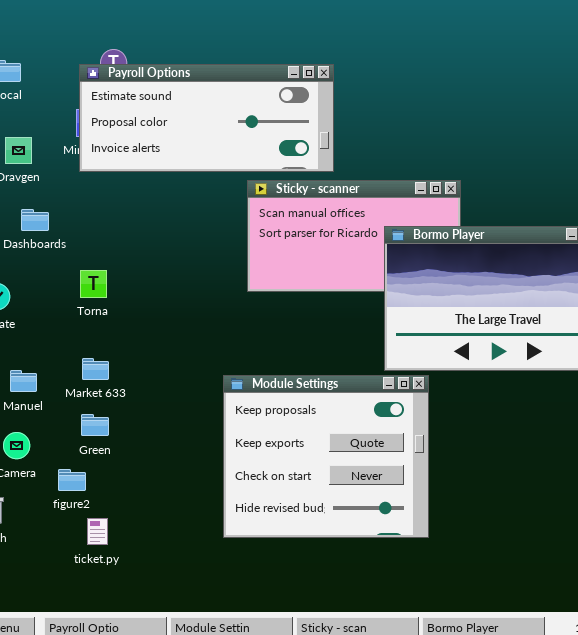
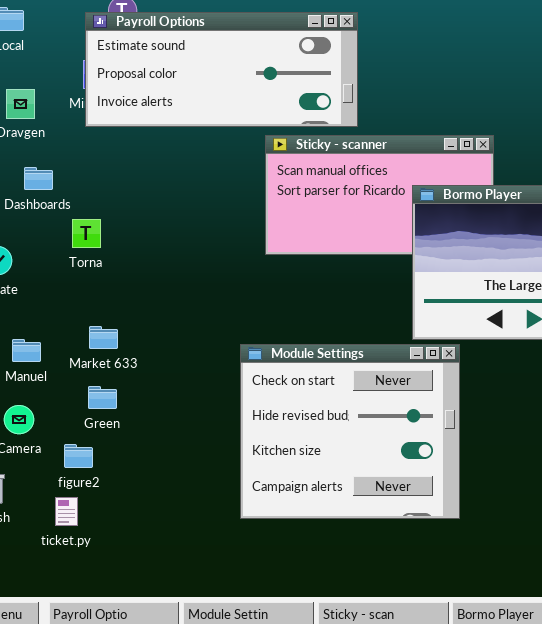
Torna: [80,270,107,298] -> [72,219,101,248], moved
Module Settings: [223,375,429,538] -> [240,344,460,519], scrolled down 2 rows
ticket.py: [87,518,108,545] -> [55,497,78,526], moved

